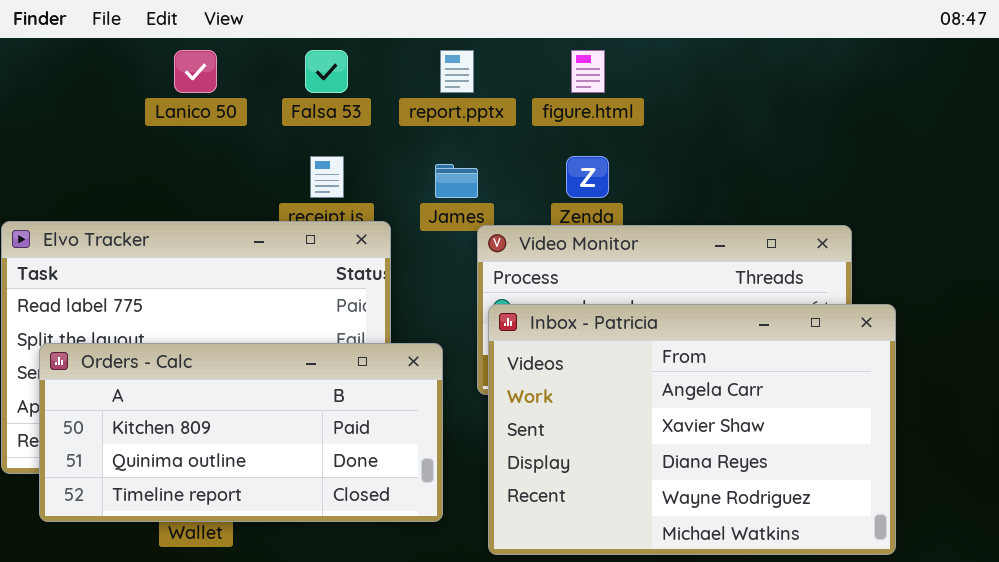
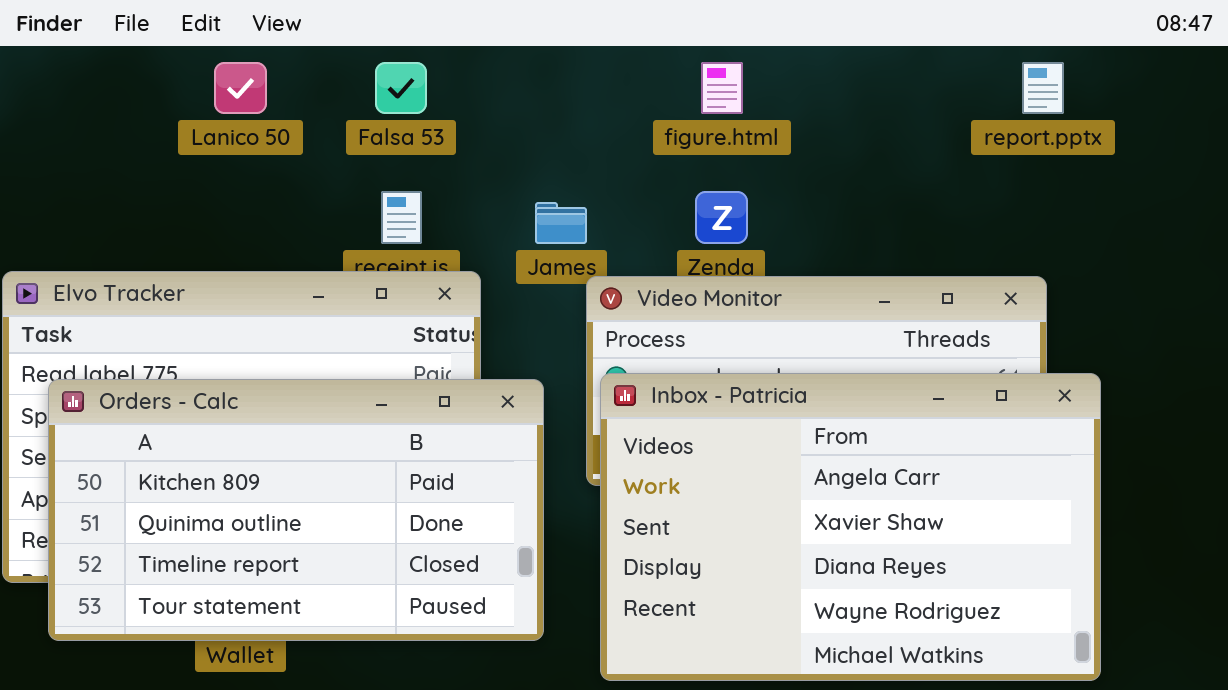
report.pptx: [440,50,474,93] -> [1022,62,1064,114], moved
Orders - Calc: [39,343,443,522] -> [48,379,544,641], resized

